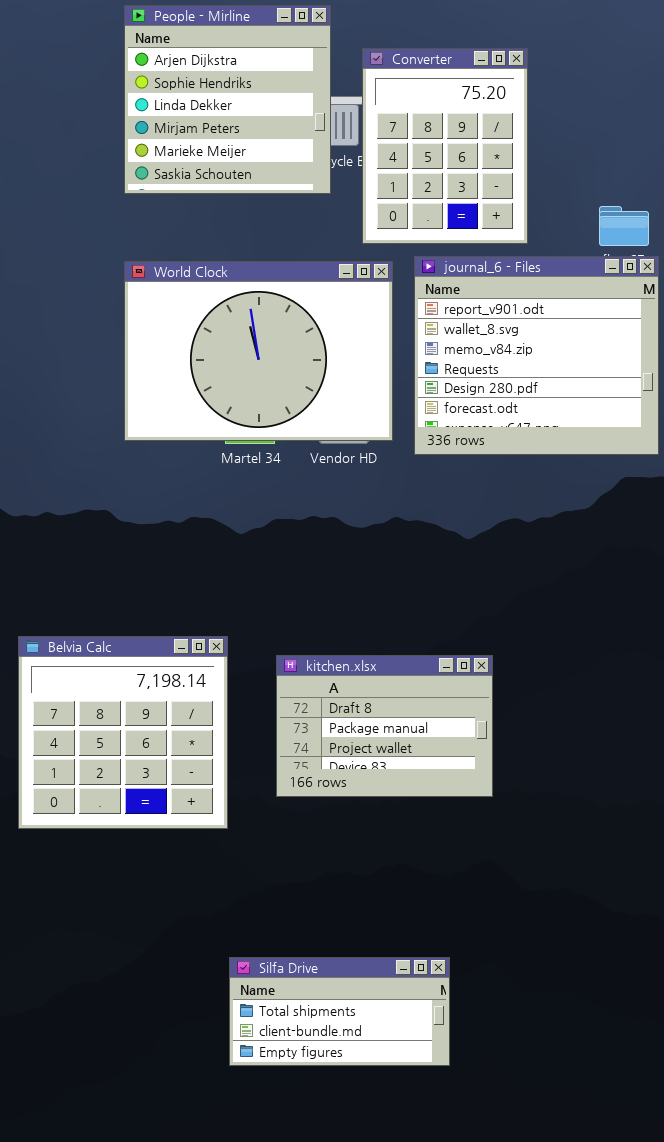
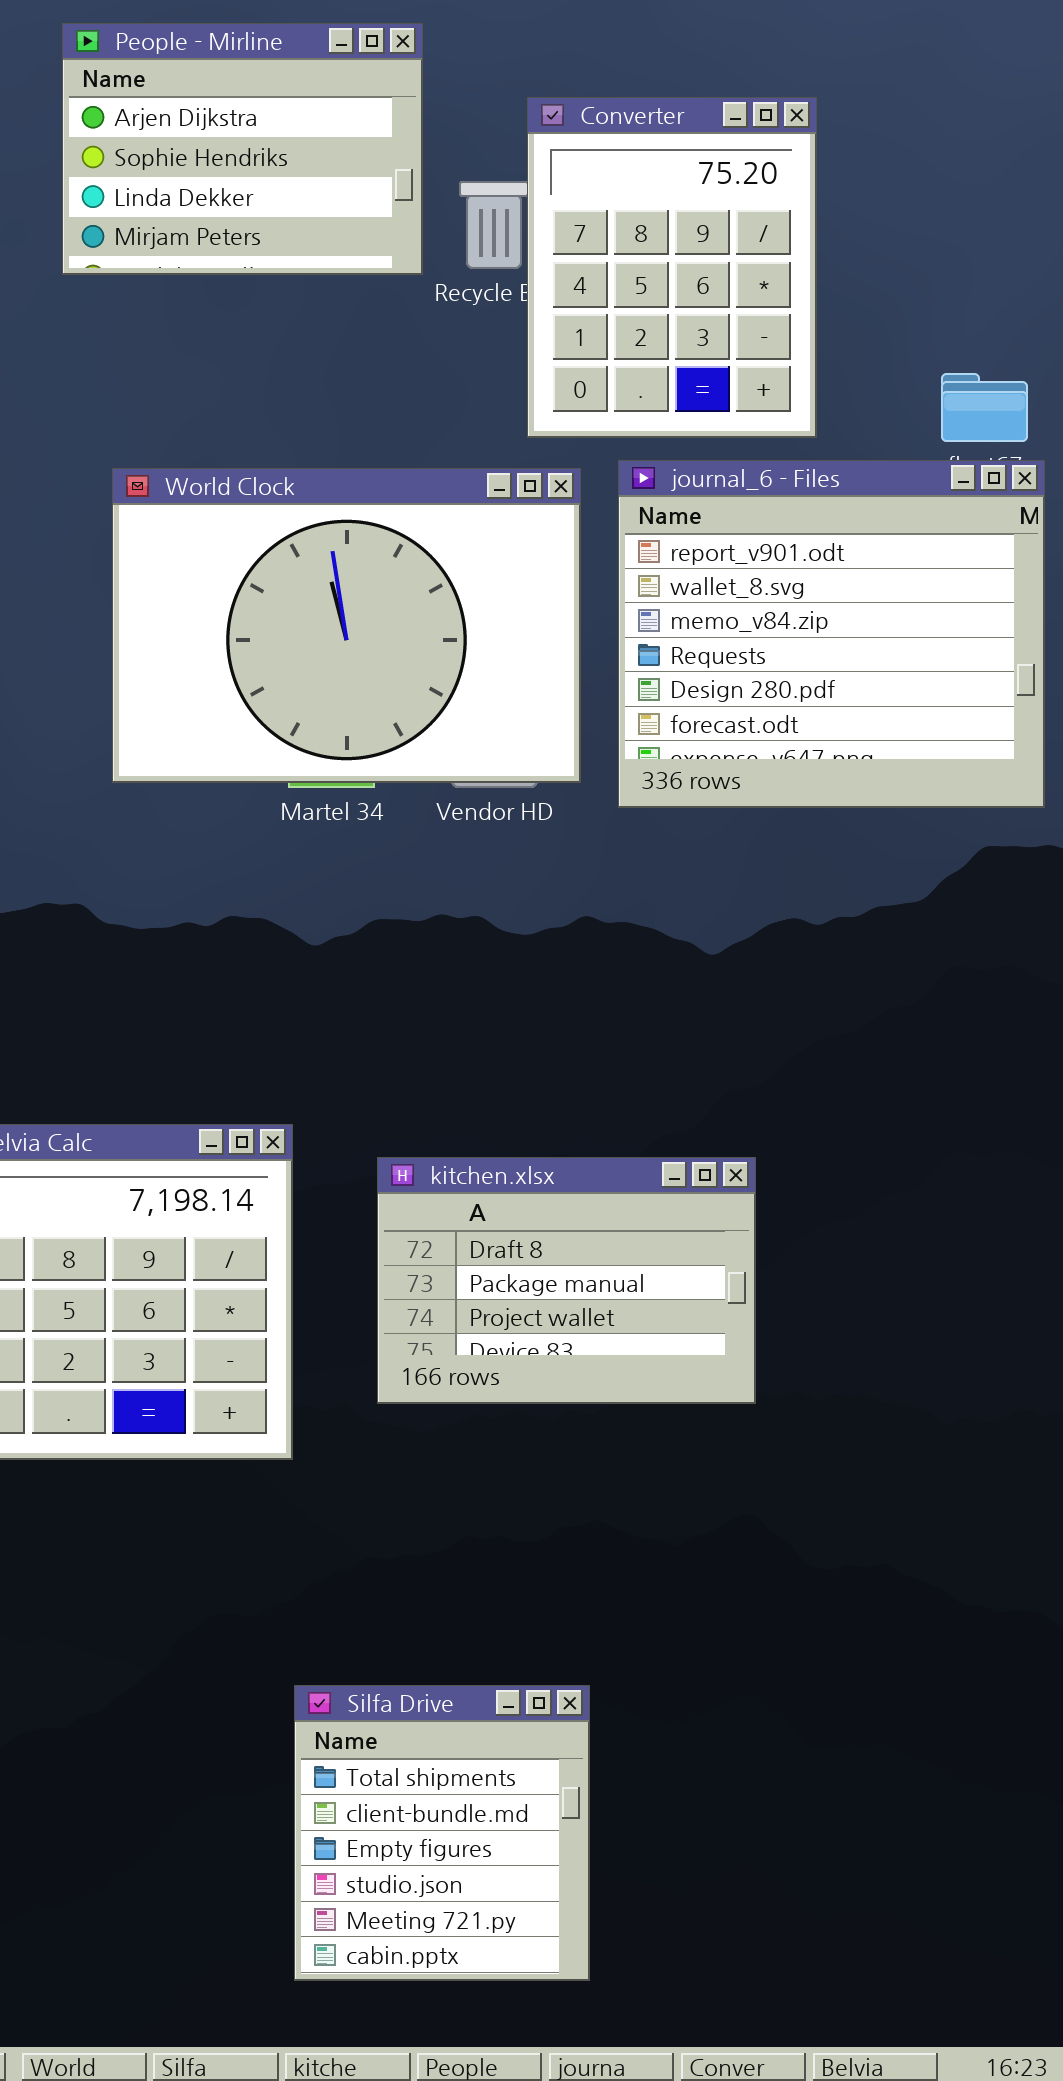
People - Mirline: [124,5,331,194] -> [62,23,423,275], moved, resized
Silfa Drive: [229,957,450,1066] -> [294,1685,590,1981], resized

